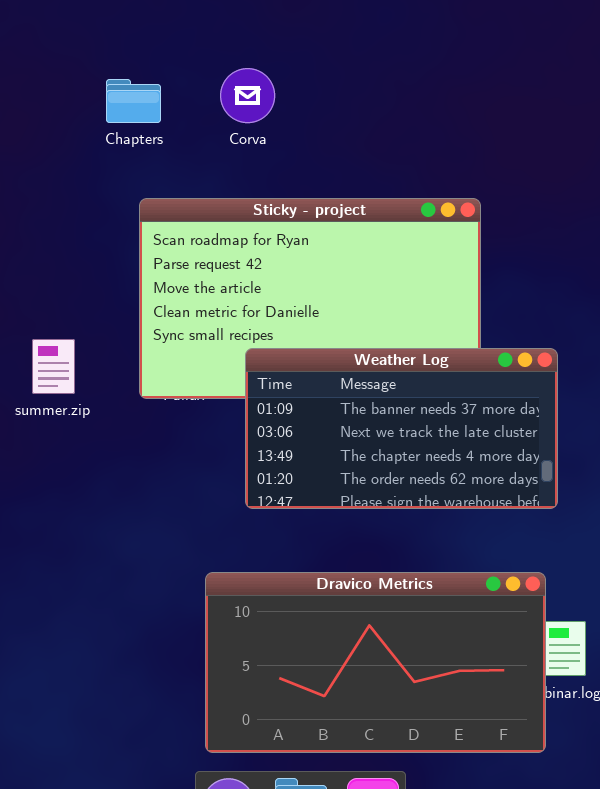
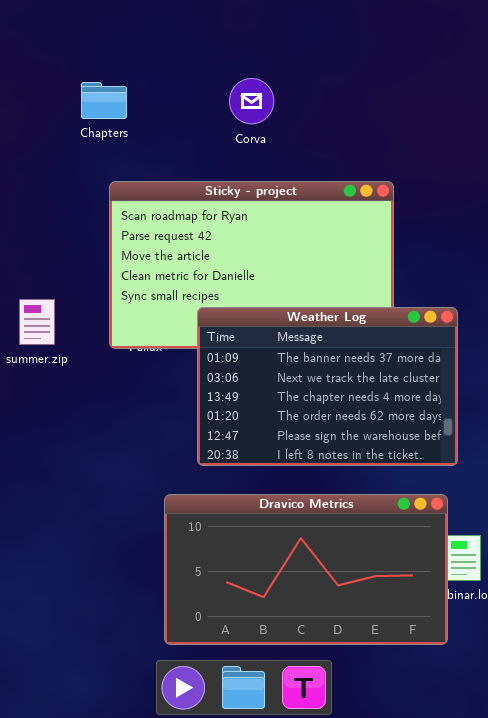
Corva: [220,68,275,123] -> [229,78,274,124], moved
Weather Log: [245,348,558,509] -> [197,307,458,466], resized

